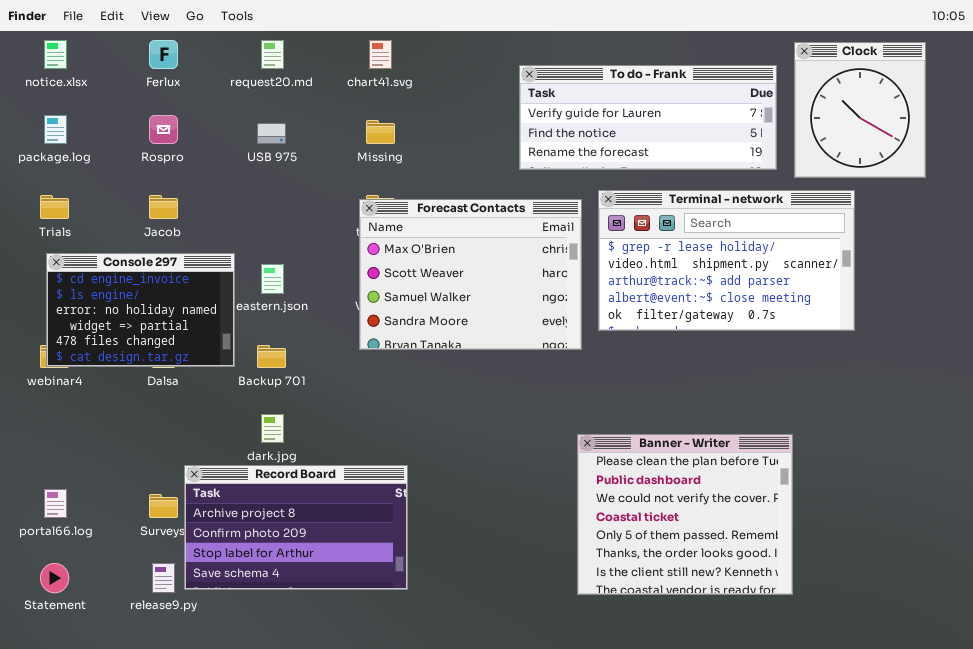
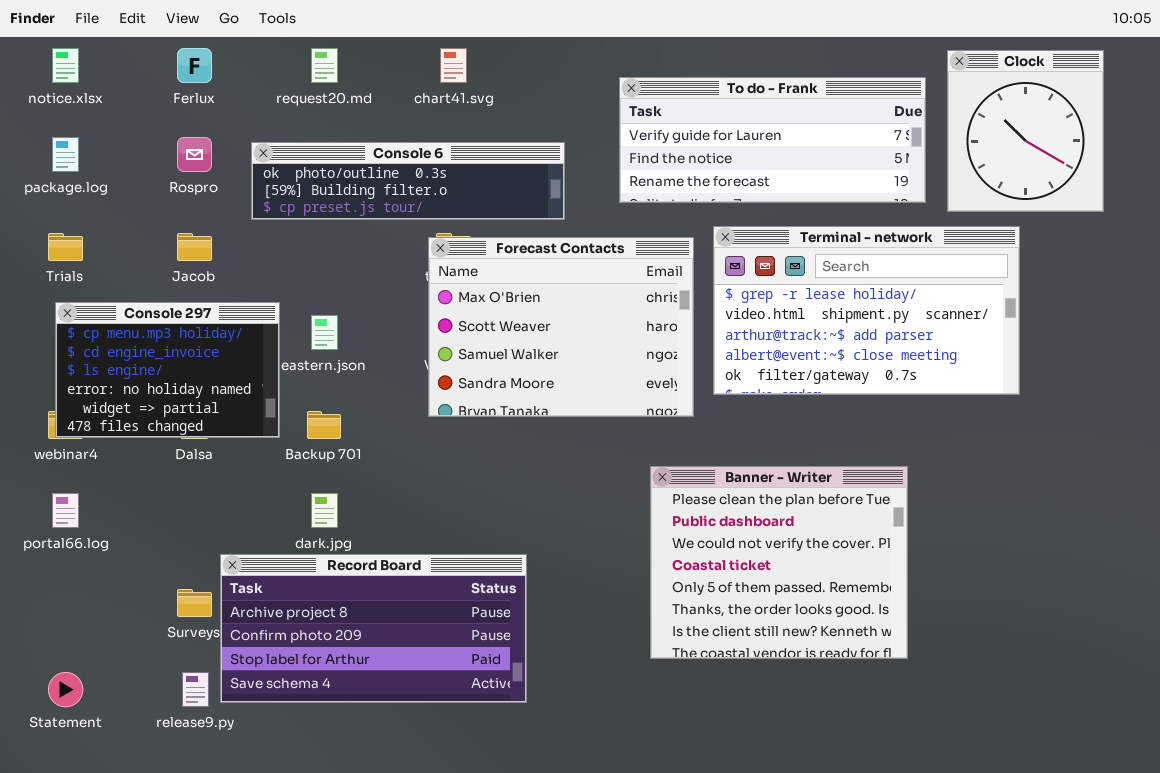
Console 6: none -> [251,142,565,220], opened
Console 297: [46,253,235,367] -> [55,302,280,438], scrolled up 1 row
Banner - Writer: [577,434,793,595] -> [650,466,908,659], moved
Record Board: [184,465,408,590] -> [220,554,527,703], resized
portal66.log: [44,489,67,518] -> [52,493,79,528], moved

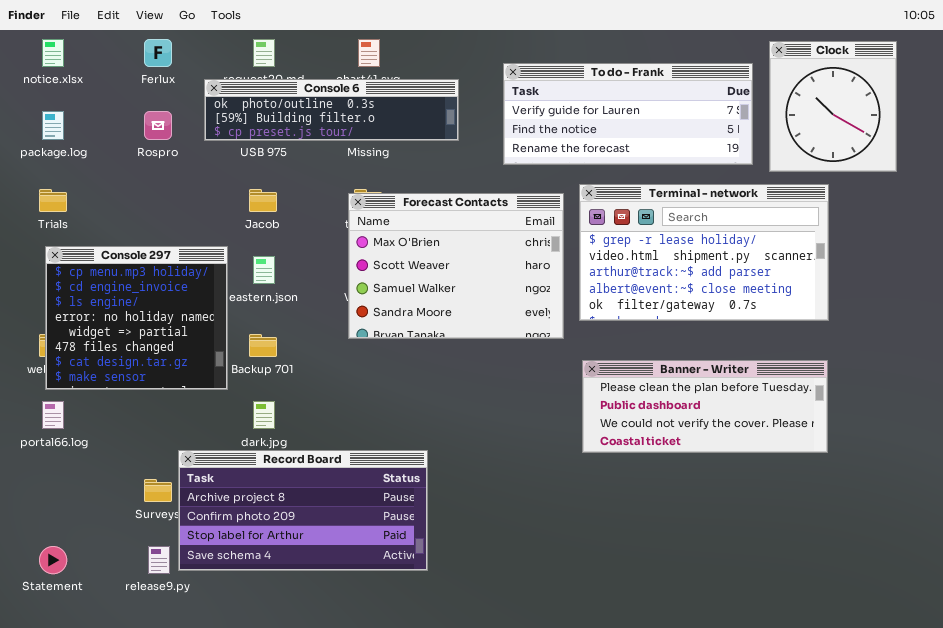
Console 6: [251,142,565,220] -> [204,79,459,141], moved
Jacob: [177,233,212,261] -> [249,189,277,212], moved
Console 297: [55,302,280,438] -> [45,246,228,390], resized
Banner - Writer: [650,466,908,659] -> [582,360,828,453], moved, resized

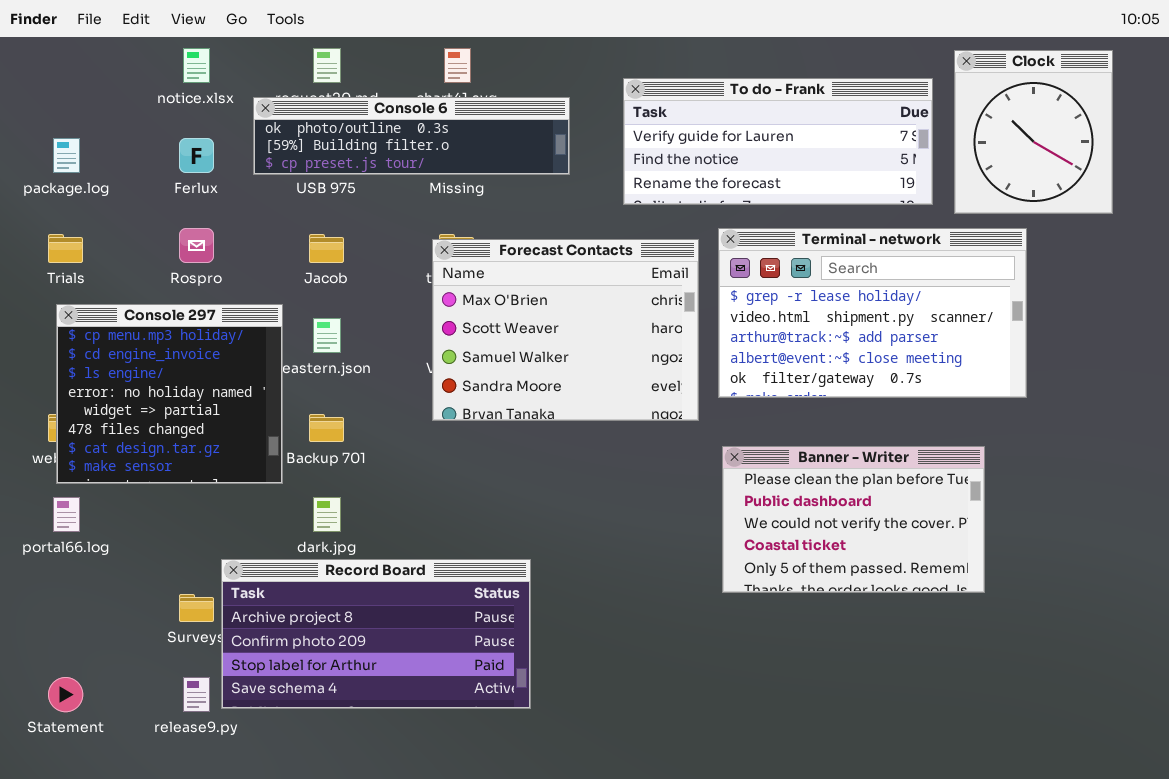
notice.xlsx: [42,39,64,67] -> [183,48,210,83], moved
Ferlux: [144,39,172,67] -> [179,138,214,173], moved
Rospro: [144,111,172,140] -> [179,228,214,263], moved
Banner - Writer: [582,360,828,453] -> [722,446,985,593], resized

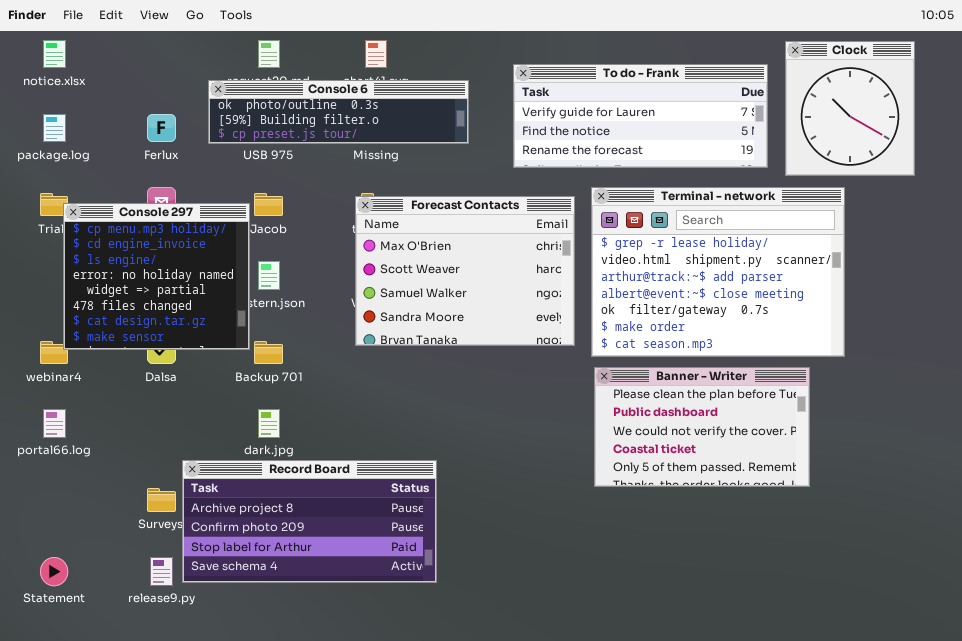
notice.xlsx: [183,48,210,83] -> [43,40,66,68], moved
Terminal - network: [718,228,1027,398] -> [591,187,845,357], resized
Console 297: [56,304,283,484] -> [63,203,250,350], moved

